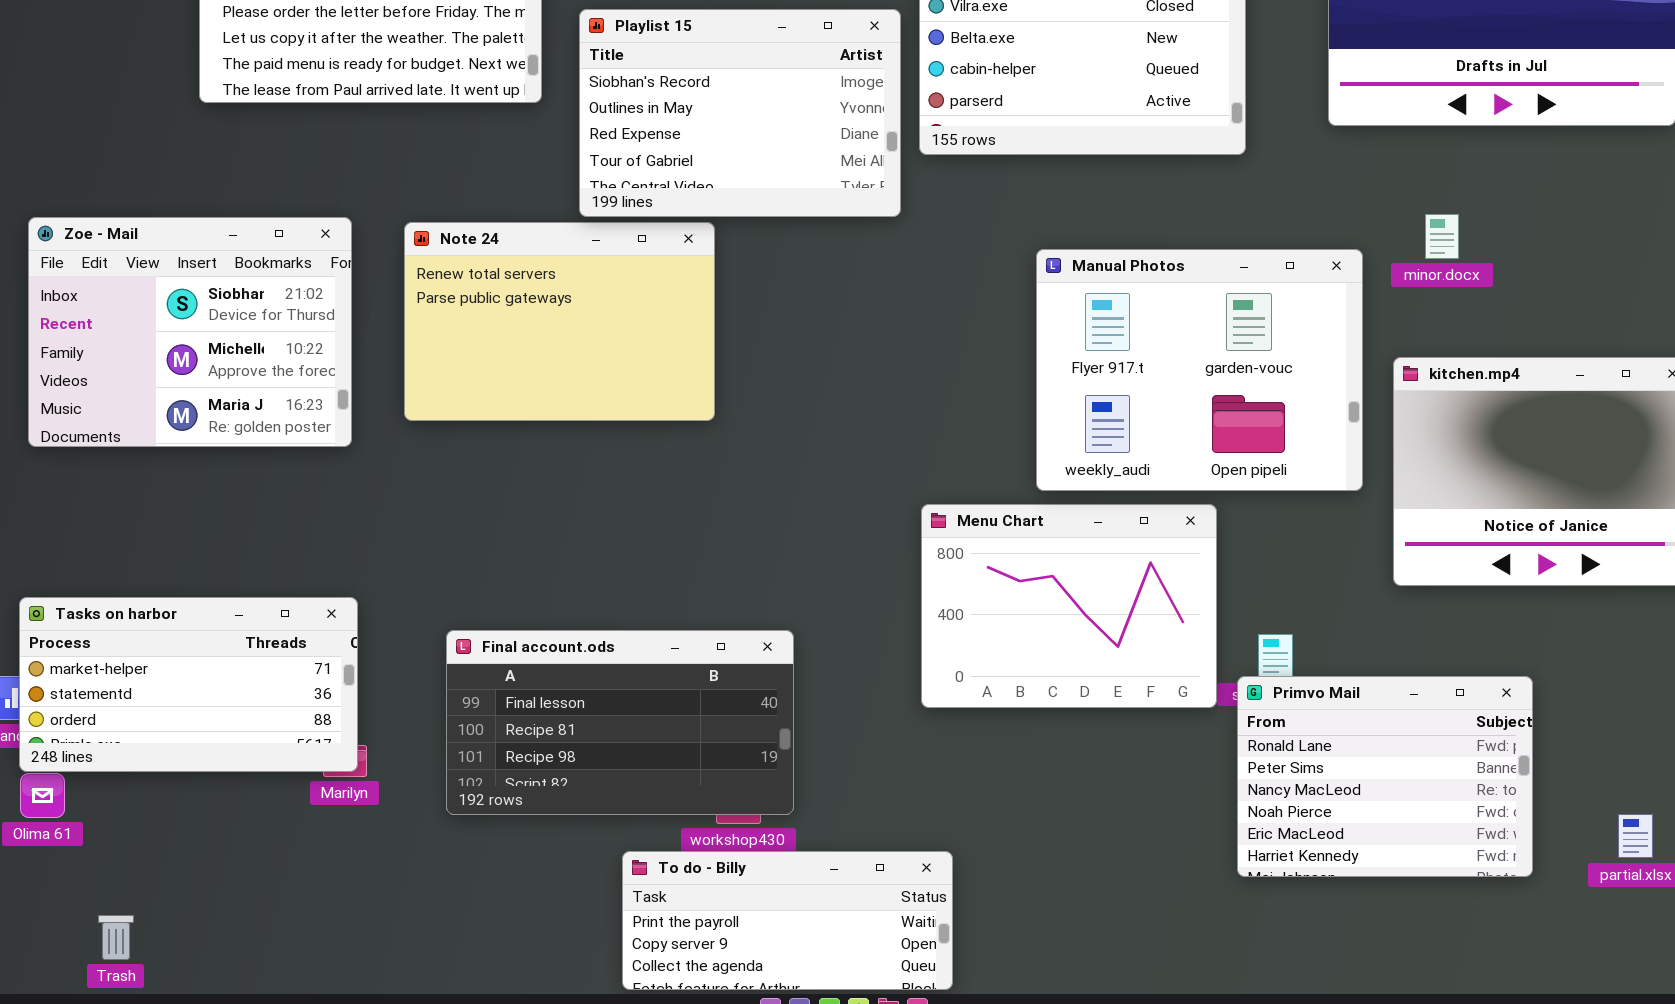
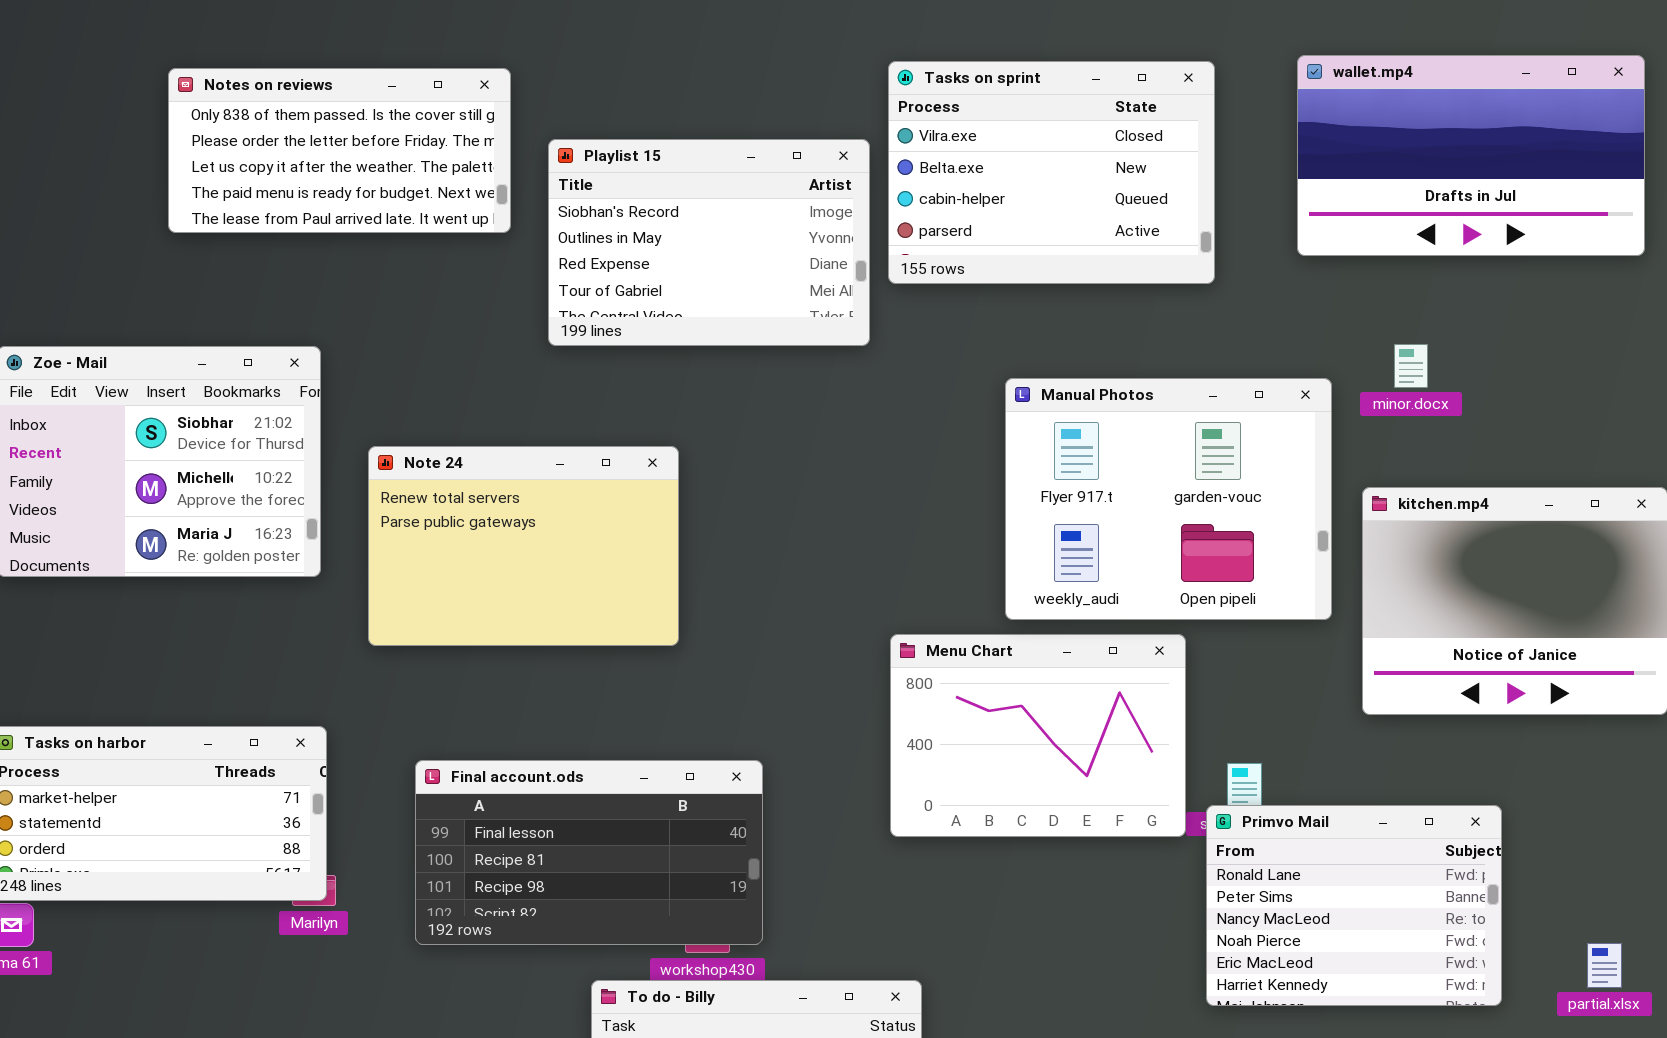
Note 24: [404,222,715,421] -> [368,446,679,646], moved

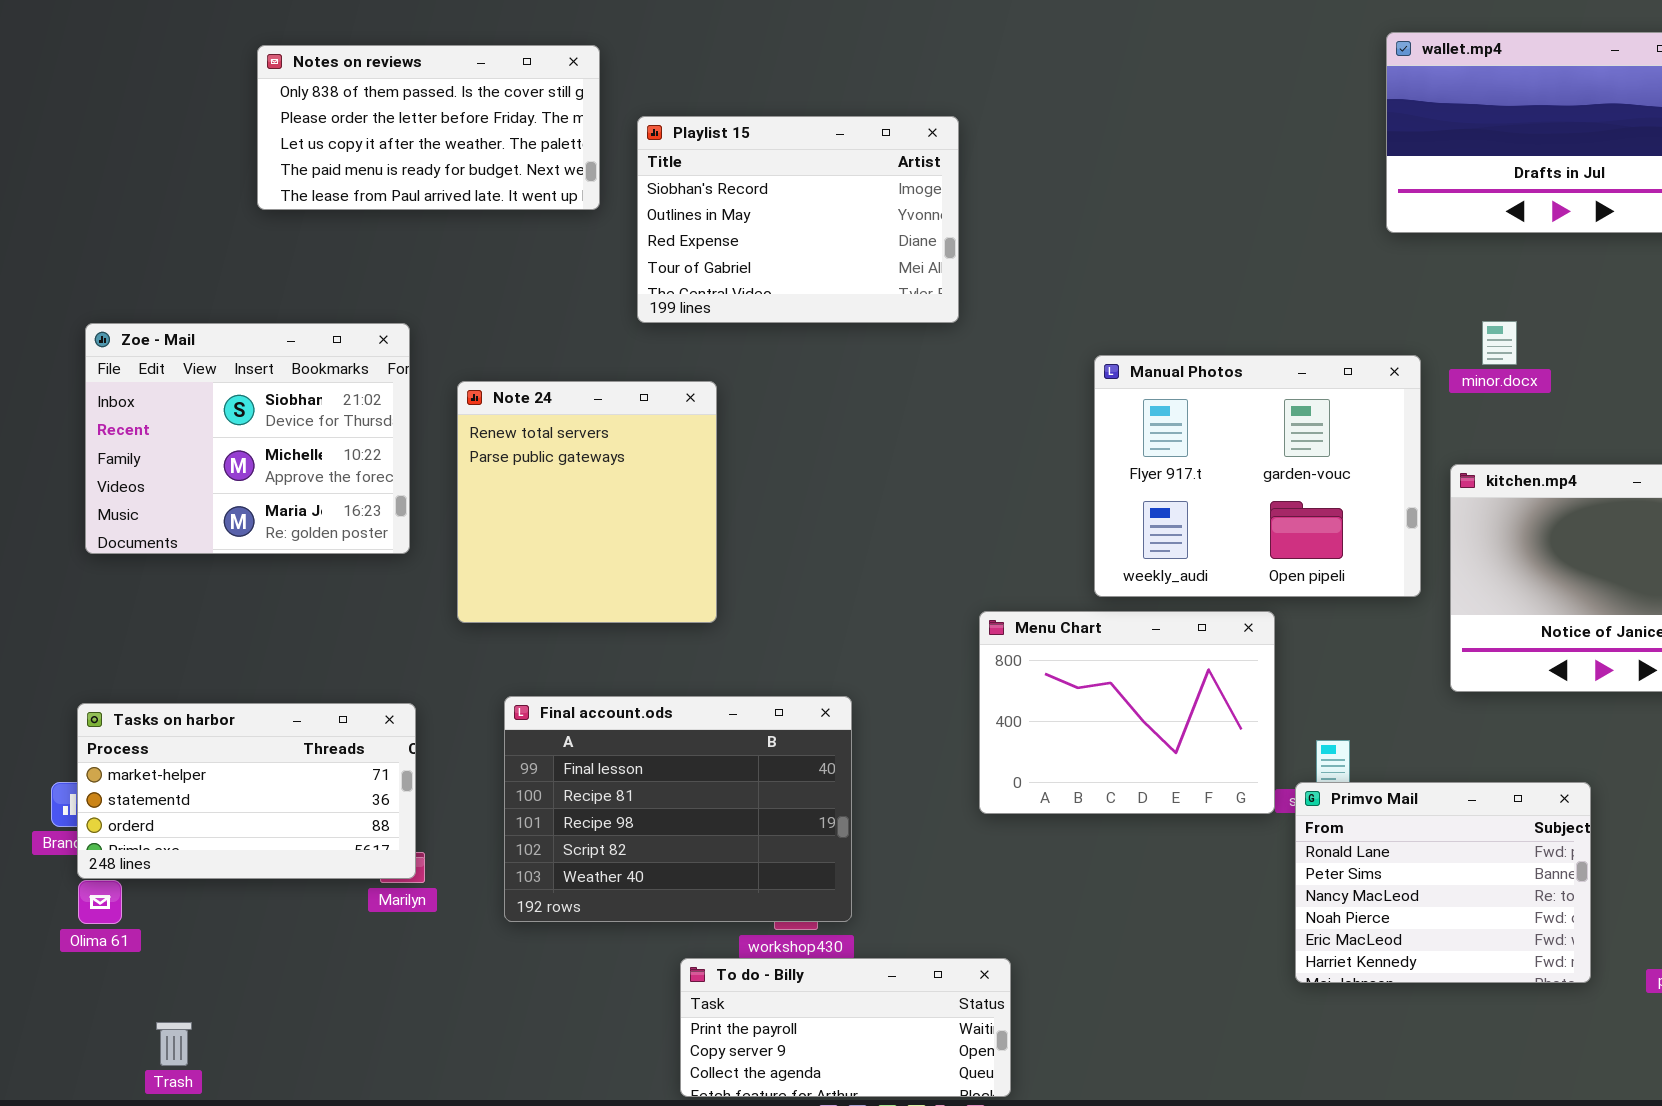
Tasks on sprint: [888,61,1215,284] -> none, closed
Note 24: [368,446,679,646] -> [457,381,717,623], resized
Final account.ods: [415,760,763,945] -> [504,696,852,922], resized

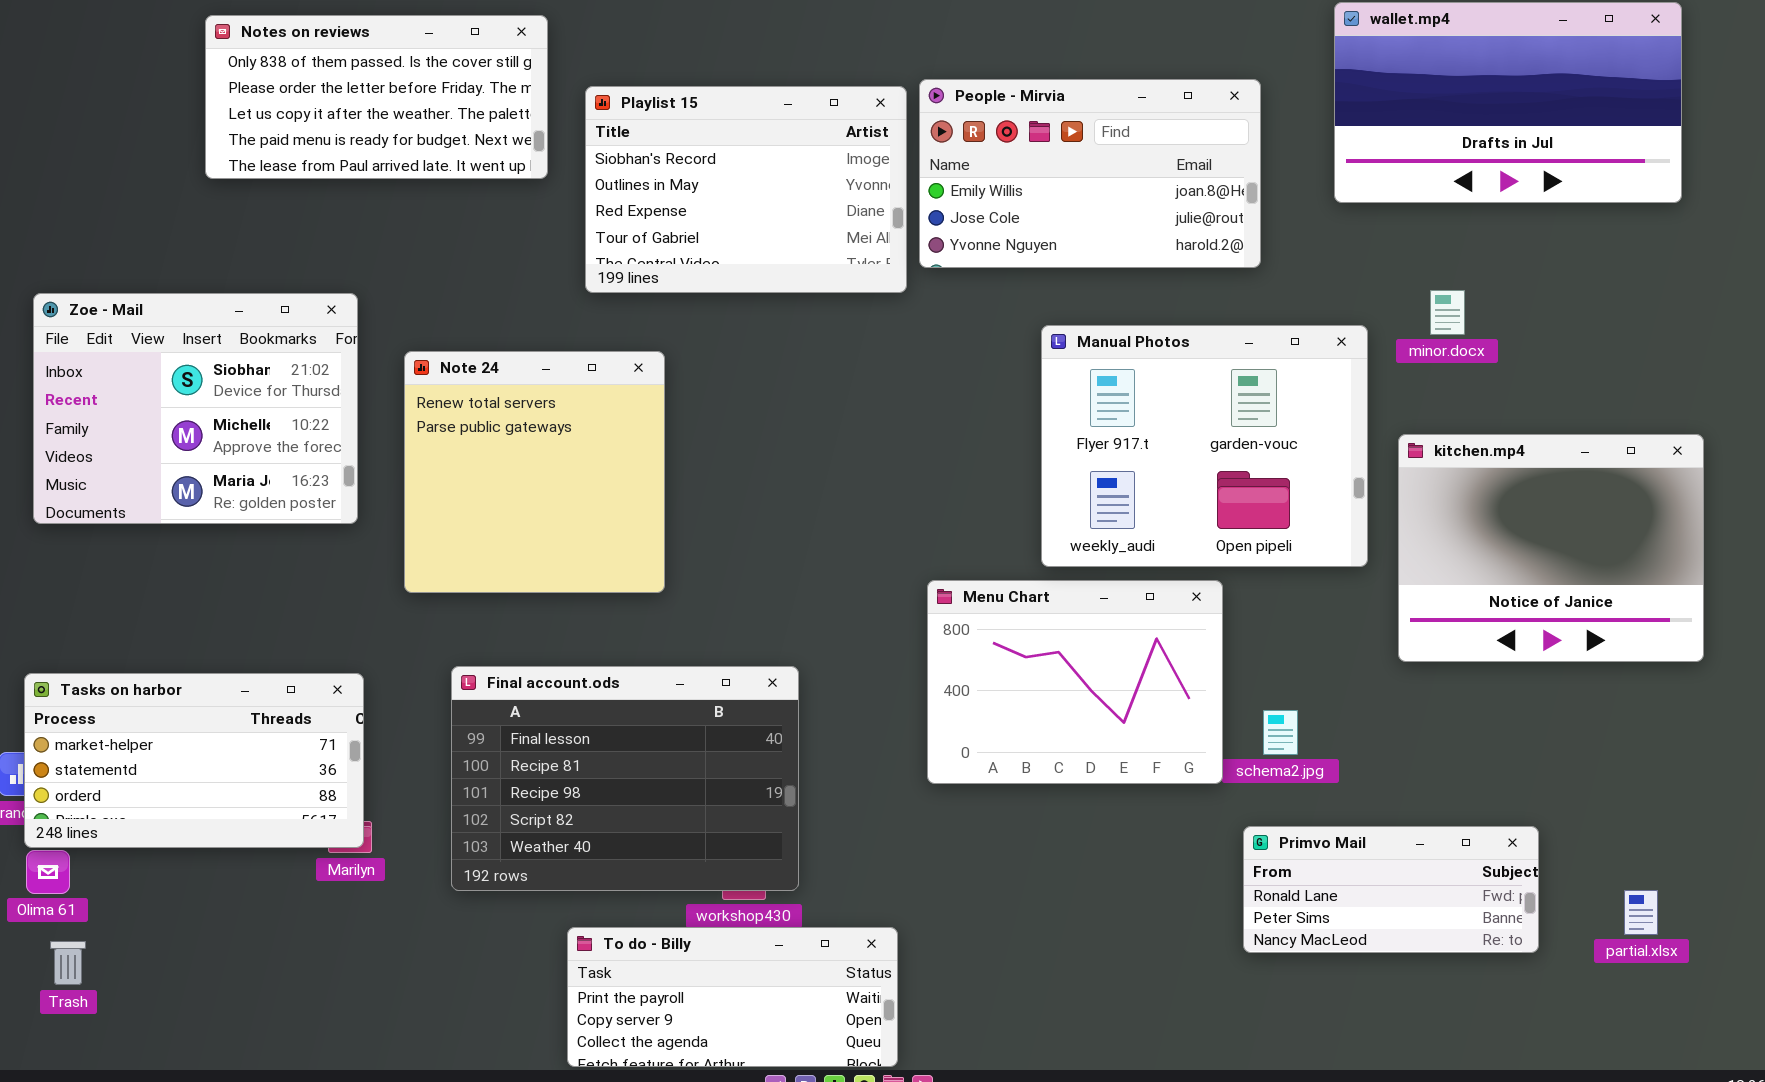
People - Mirvia: none -> [919,79,1261,268], opened
Primvo Mail: [1295,782,1591,983] -> [1243,826,1539,953], resized
To do - Billy: [680,958,1011,1097] -> [567,927,898,1067], moved
Trash: [156,1022,192,1066] -> [50,941,86,985], moved

